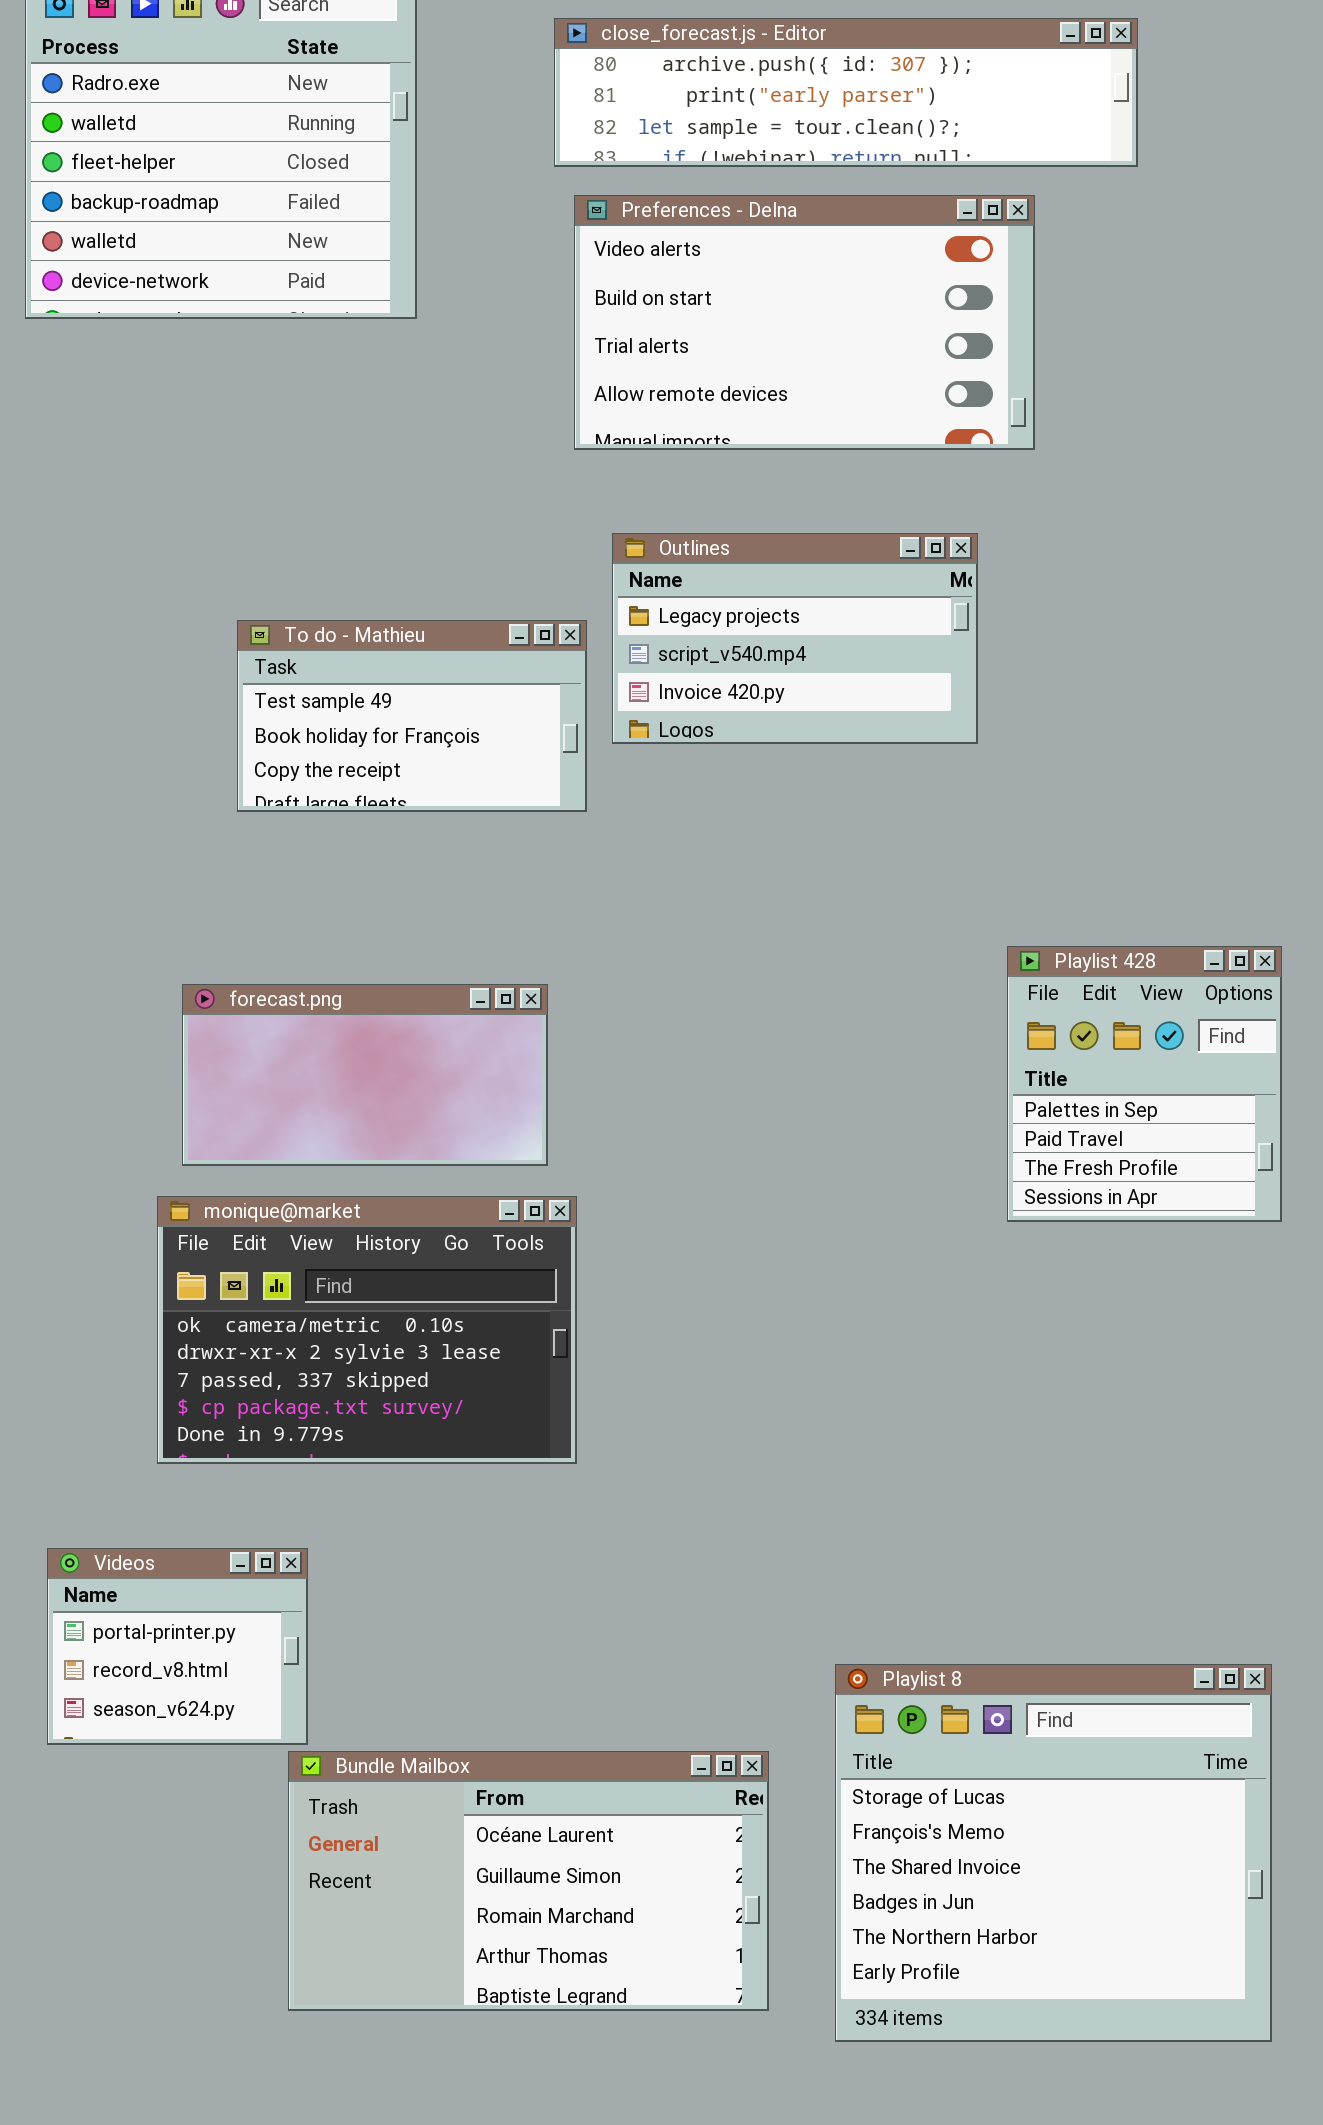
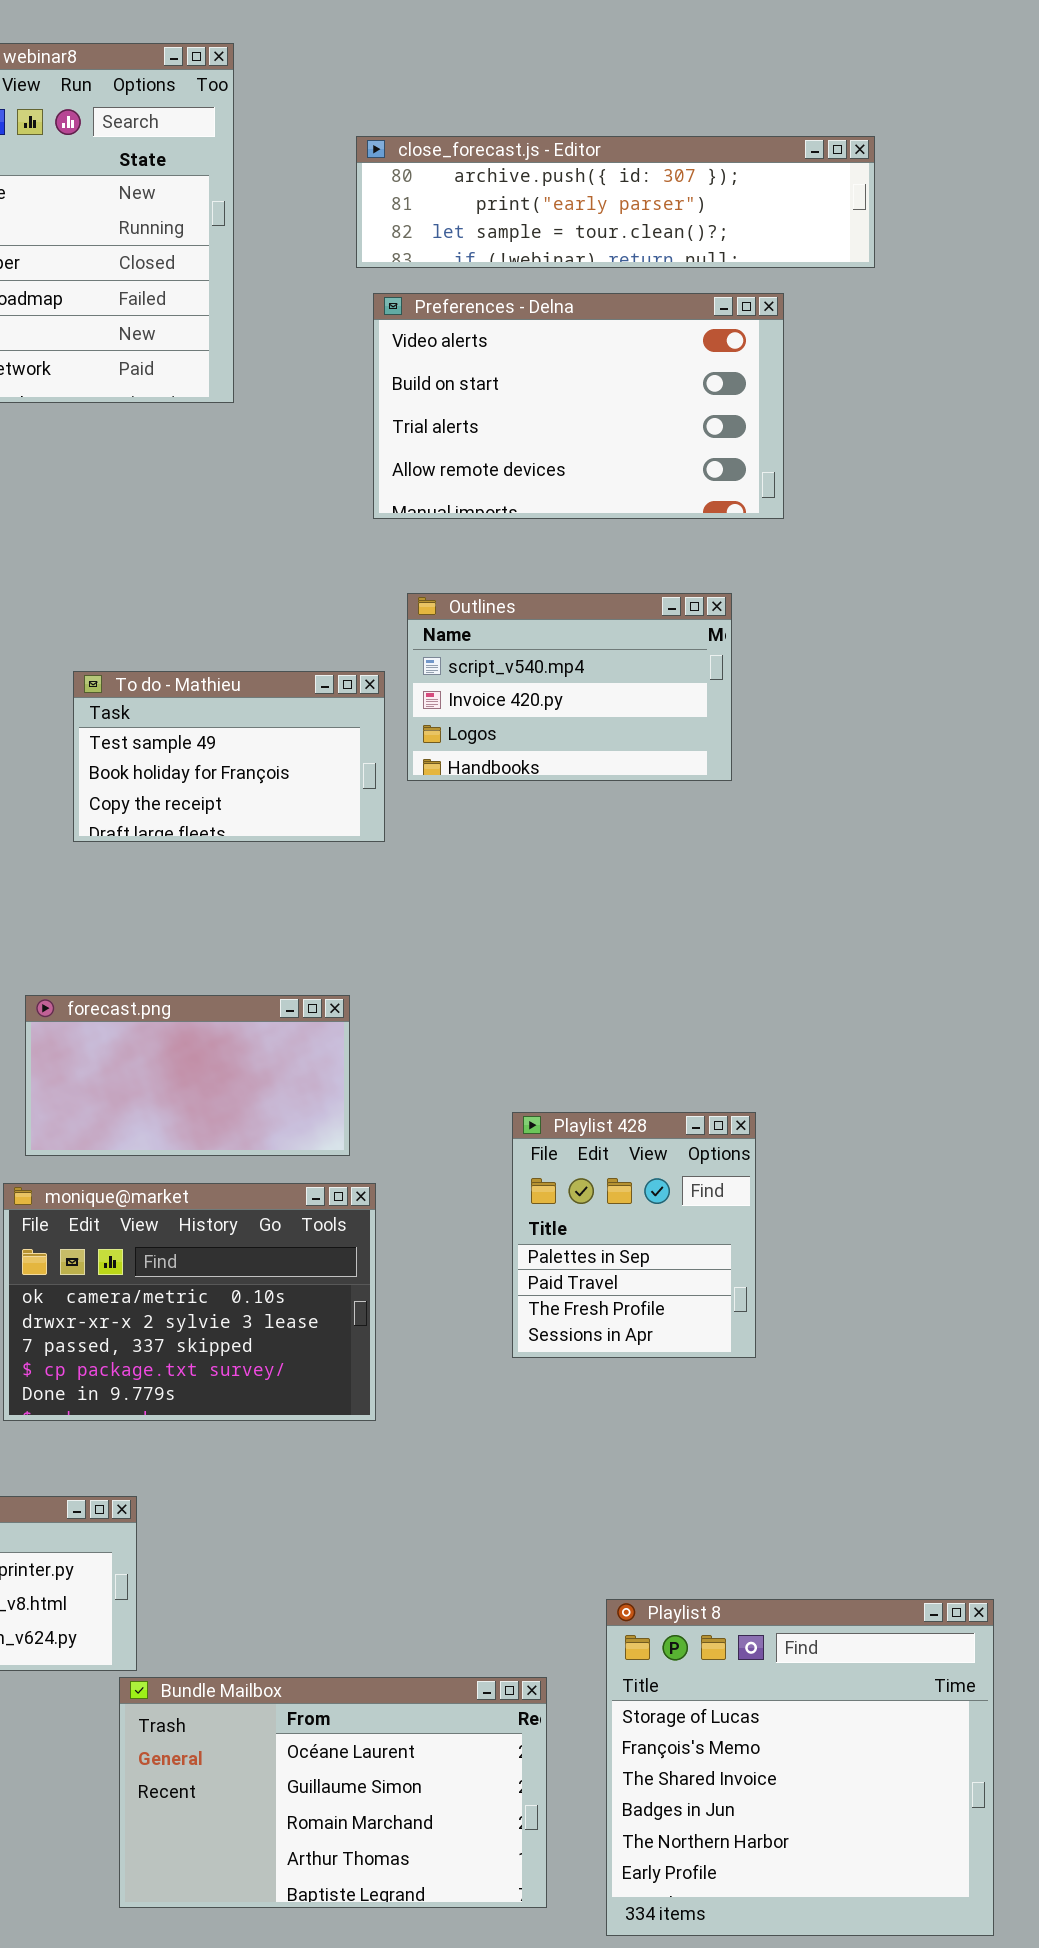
Outlines: [612,533,978,744] -> [407,593,732,781], scrolled down 1 row
Playlist 428: [1007,946,1282,1222] -> [512,1112,756,1358], moved

